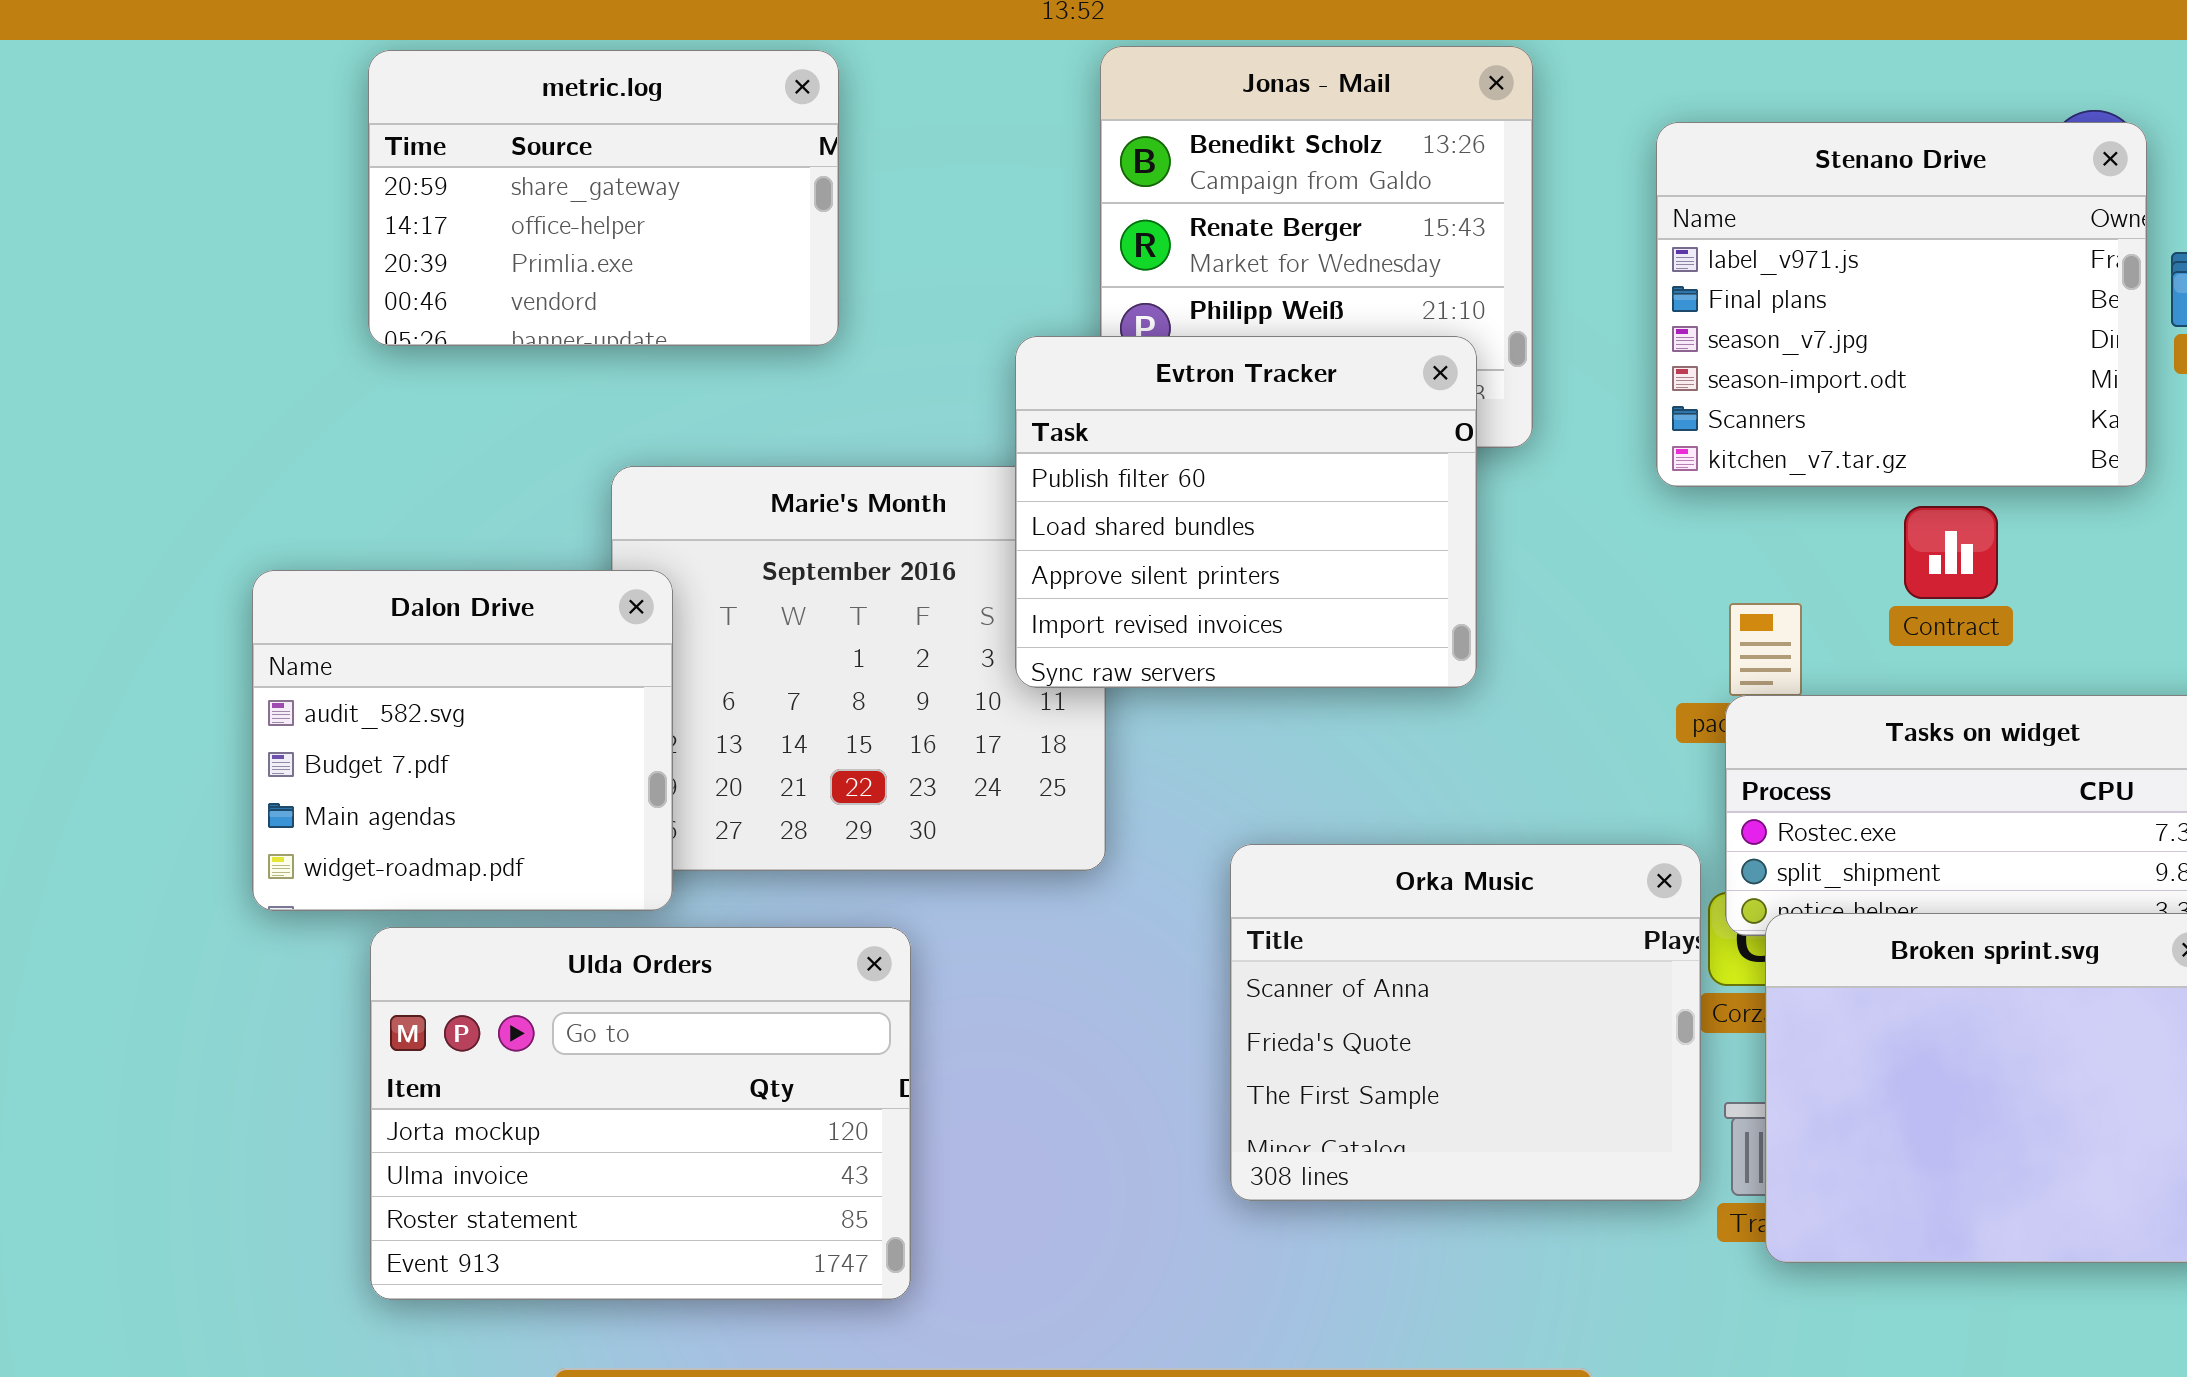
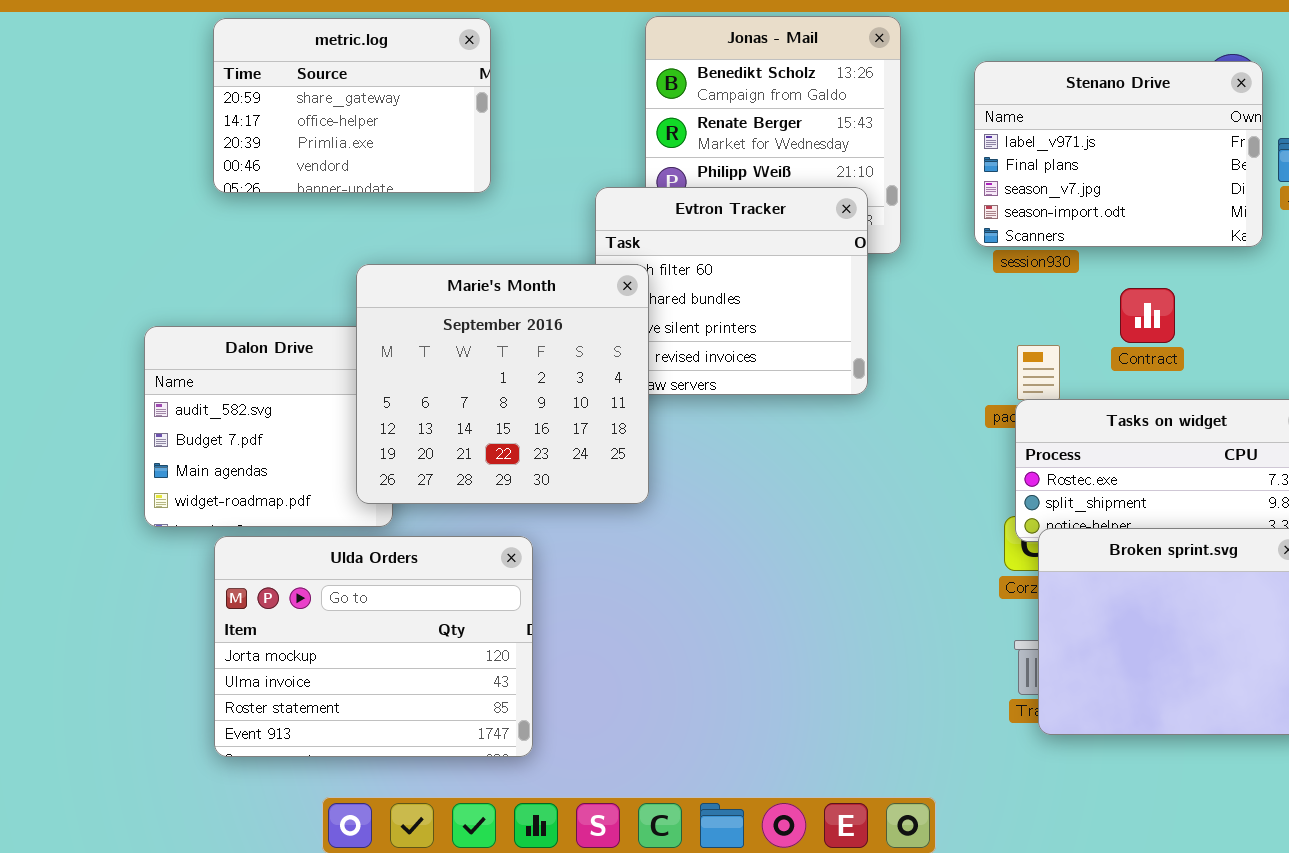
Stenano Drive: [1656,122,2147,487] -> [974,61,1263,247], resized
Marie's Month: [611,466,1106,871] -> [356,264,649,504], raised
Orka Music: [1230,844,1701,1201] -> none, closed

